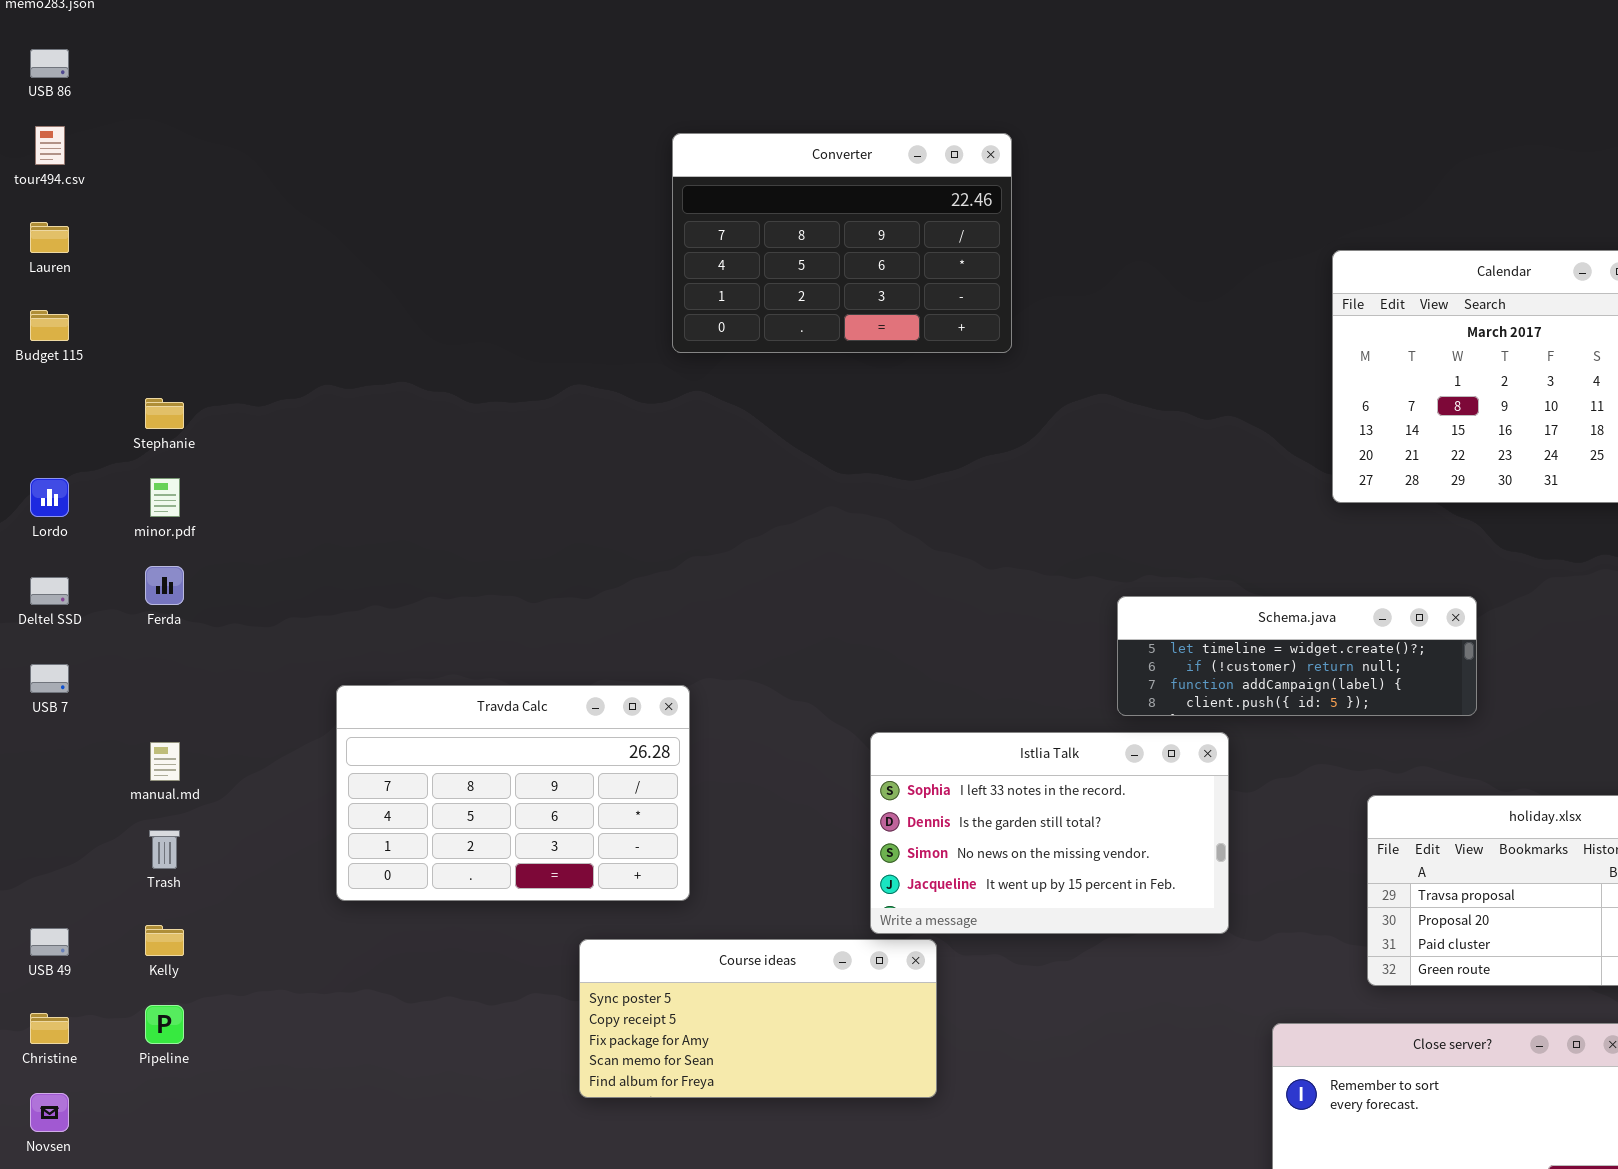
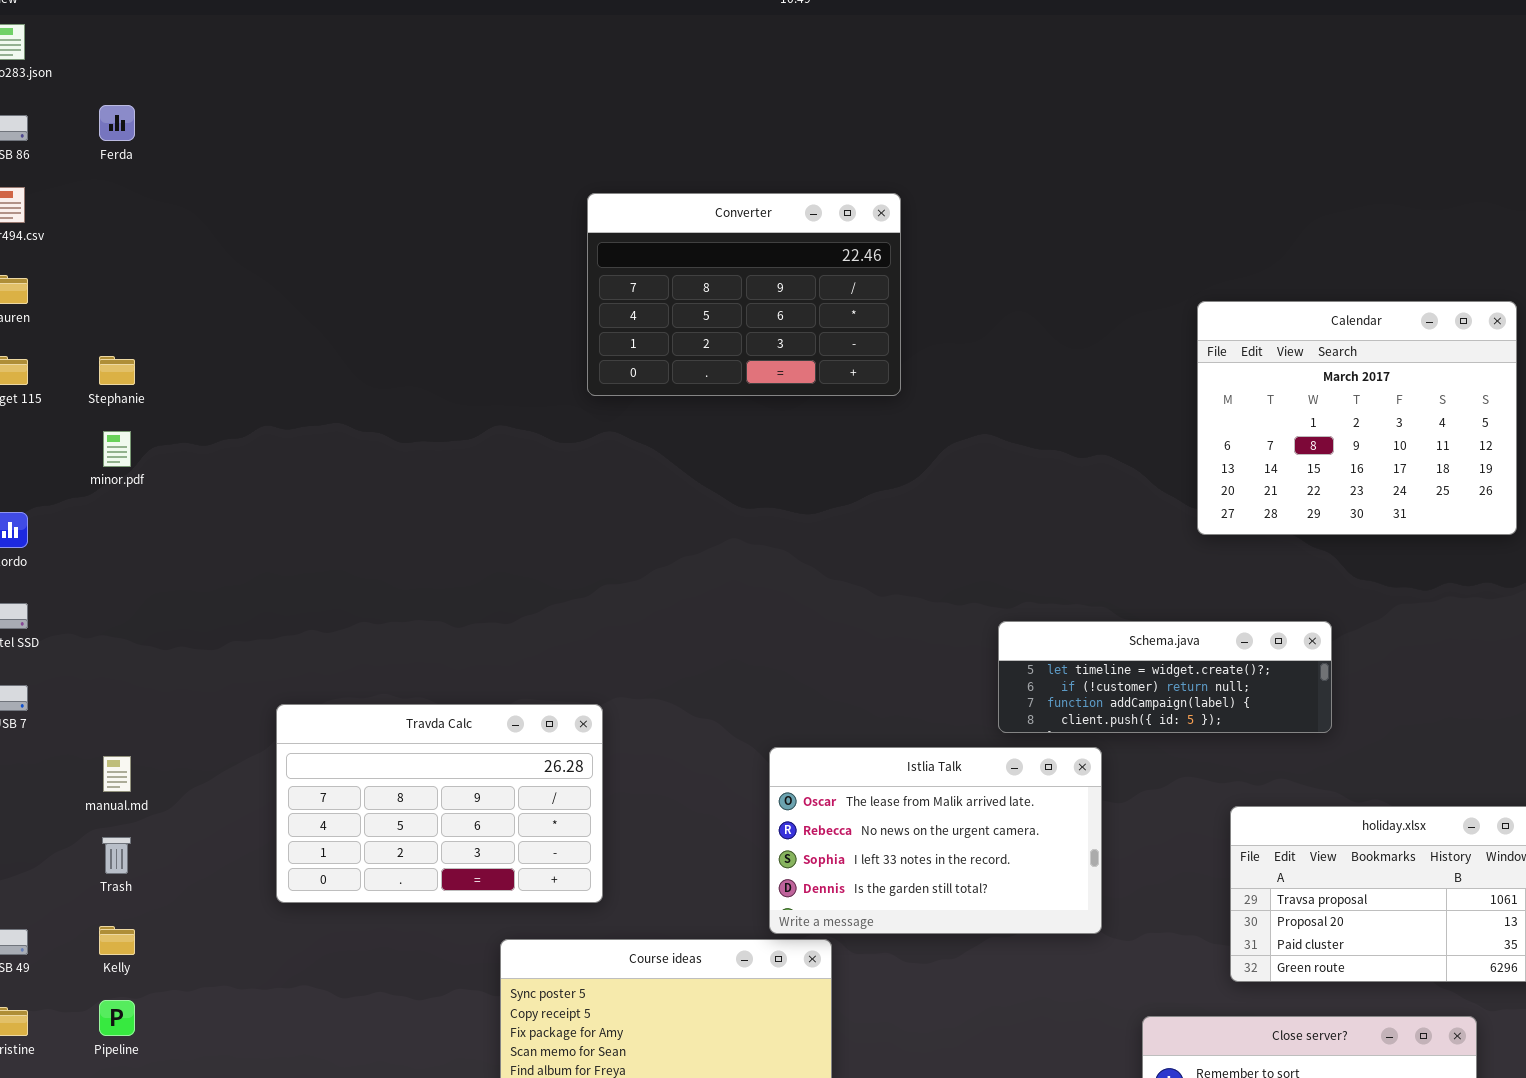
Stephanie: [145,398,184,429] -> [99,356,135,385], moved
minor.pdf: [150,478,180,517] -> [103,431,131,467], moved
Ferda: [145,566,184,605] -> [99,105,135,141], moved
Istlia Talk: [870,732,1229,934] -> [769,747,1102,934], scrolled up 2 rows

